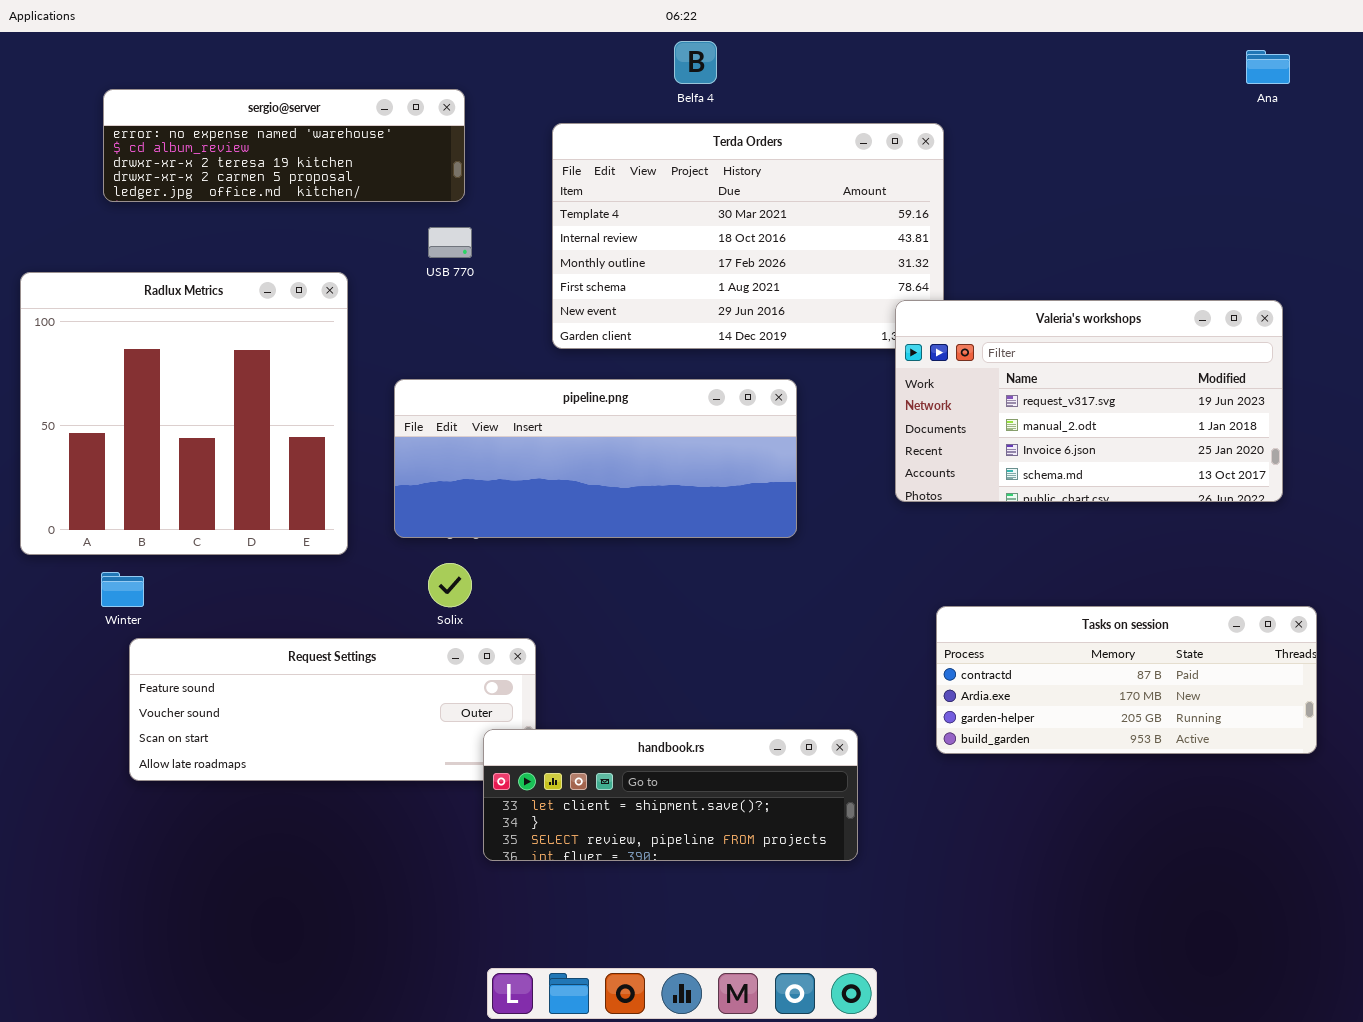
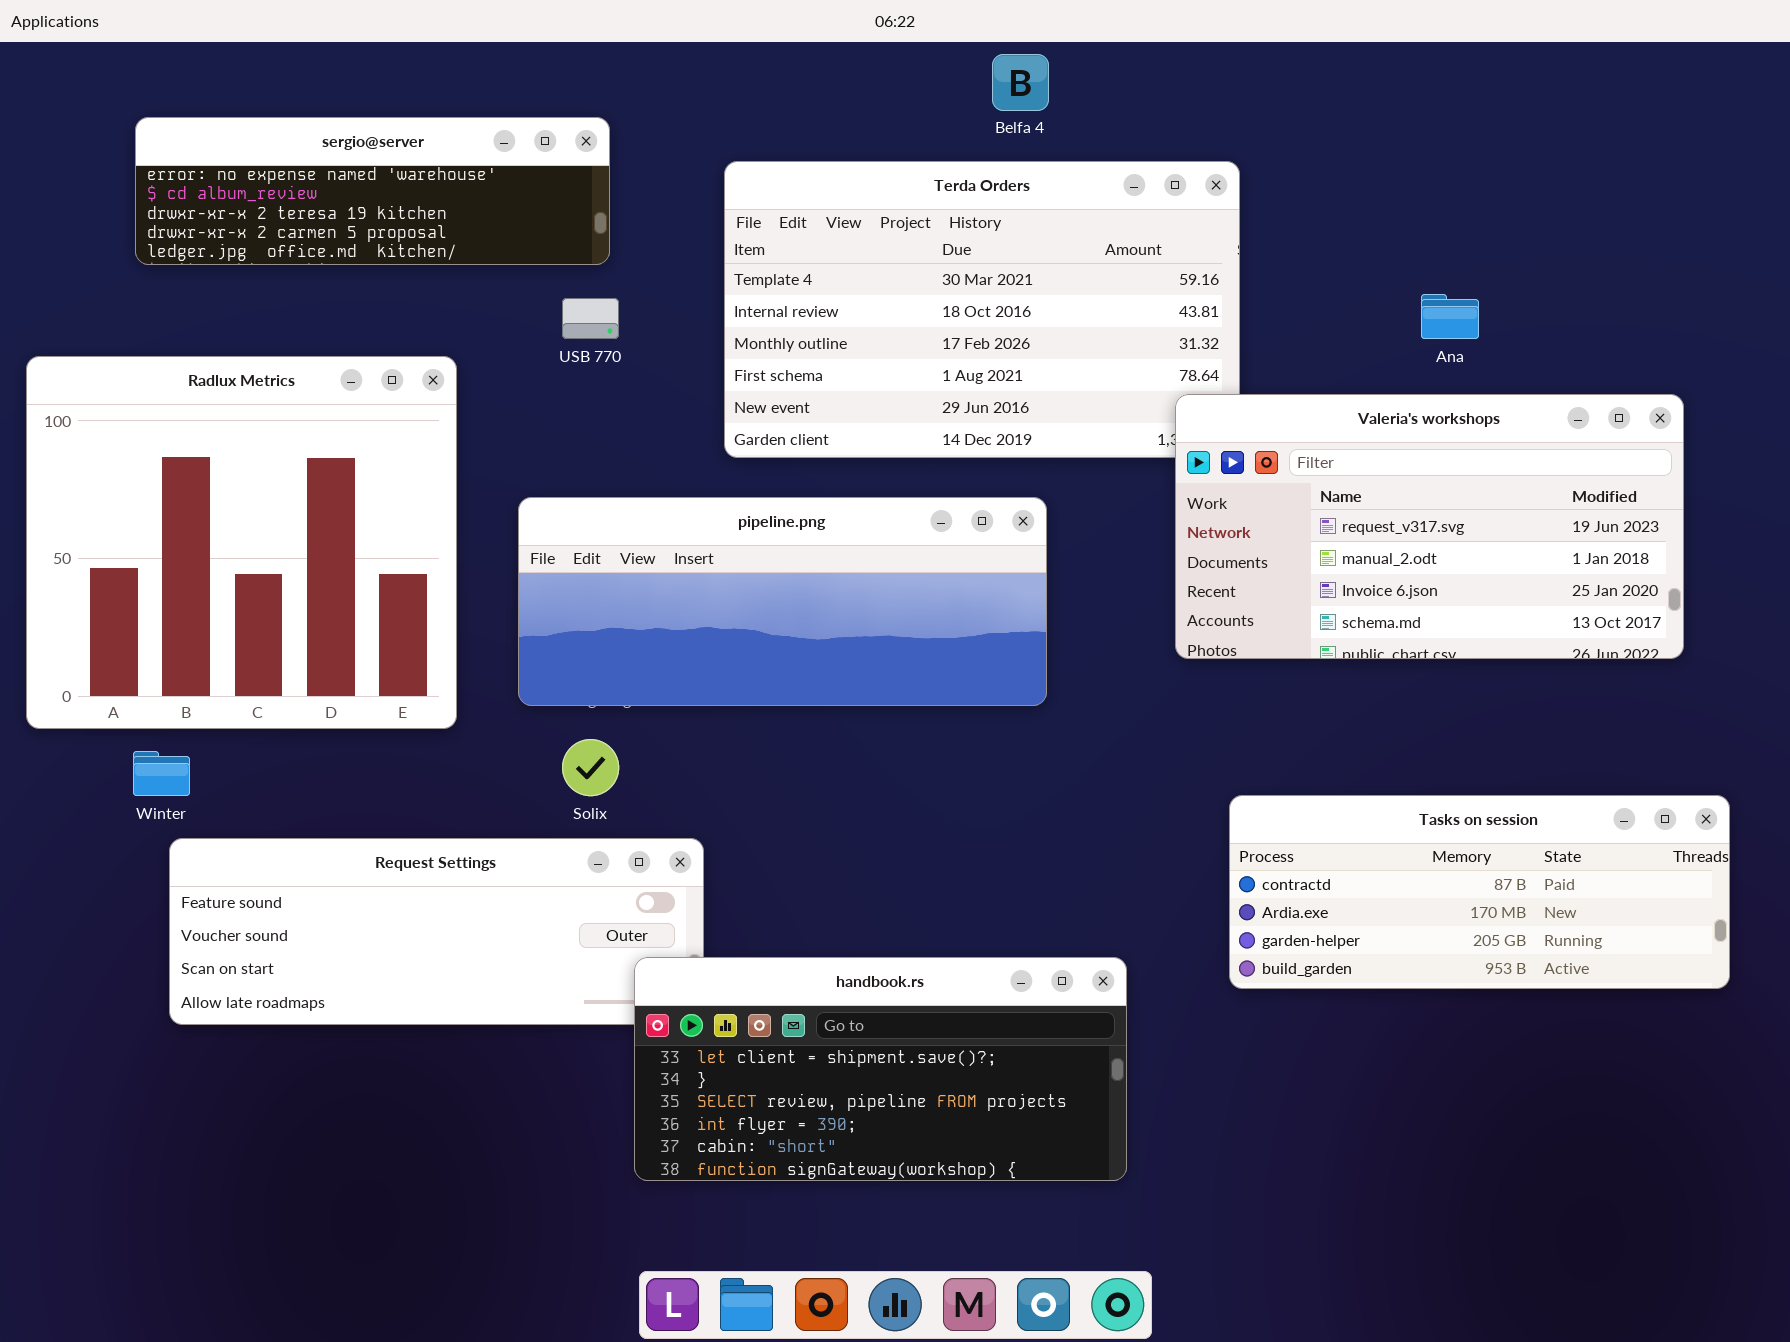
Belfa 4: [674,41,717,84] -> [992,54,1049,111], moved
Ana: [1246,50,1290,84] -> [1421,294,1479,339], moved
handbook.rs: [483,729,858,861] -> [634,957,1127,1181], resized

